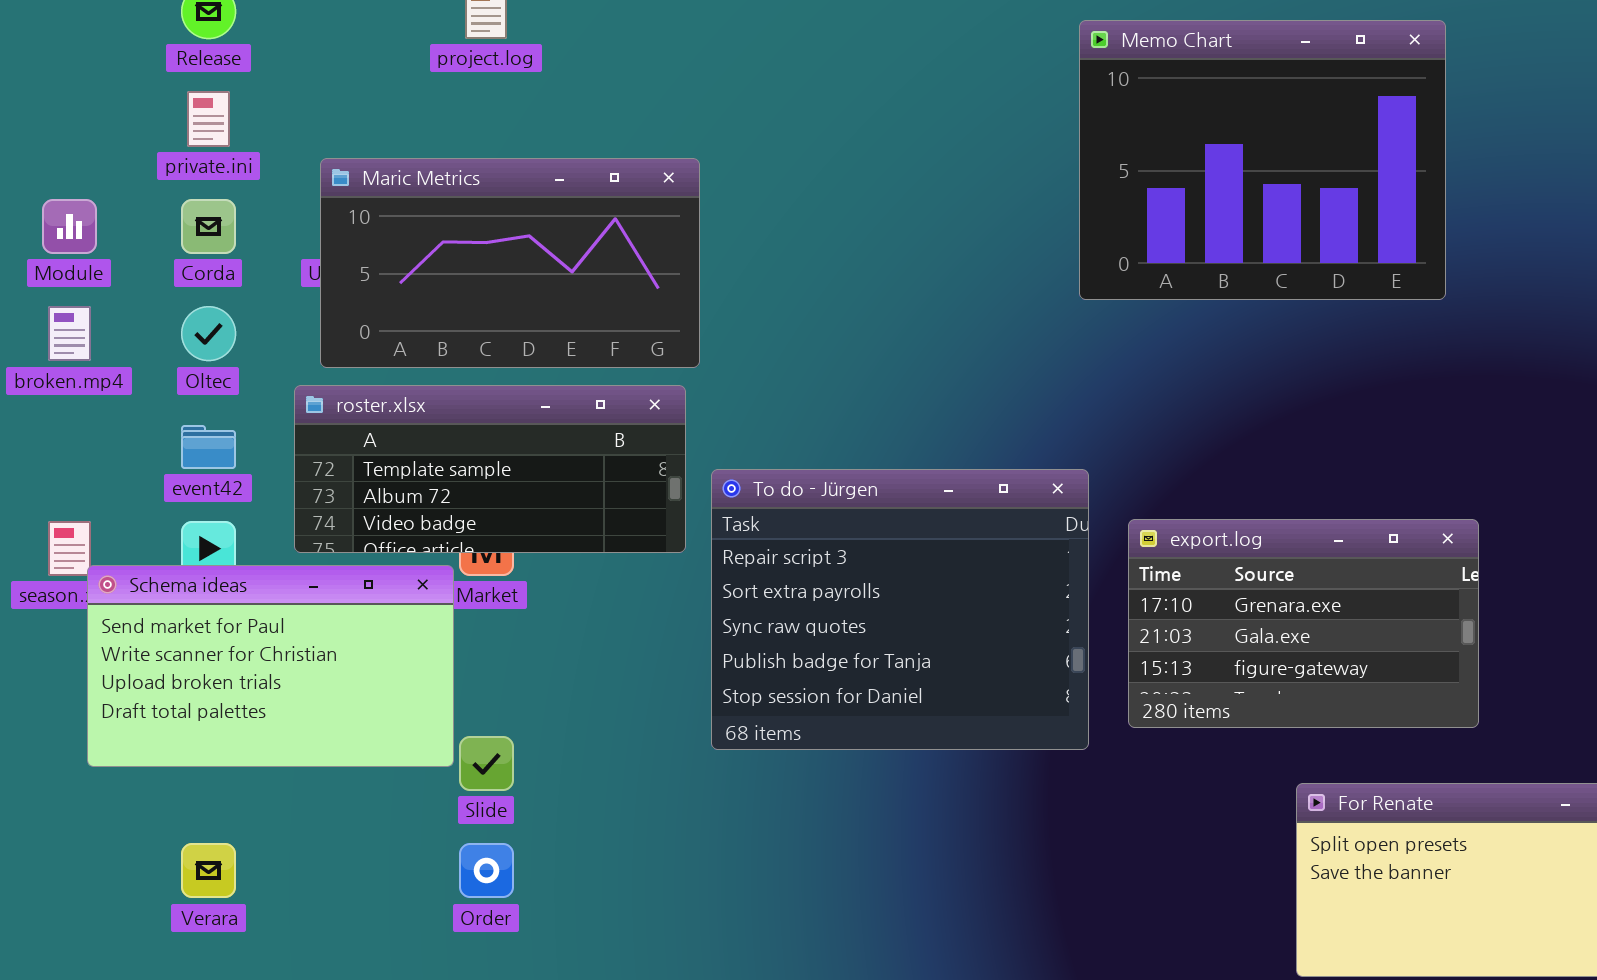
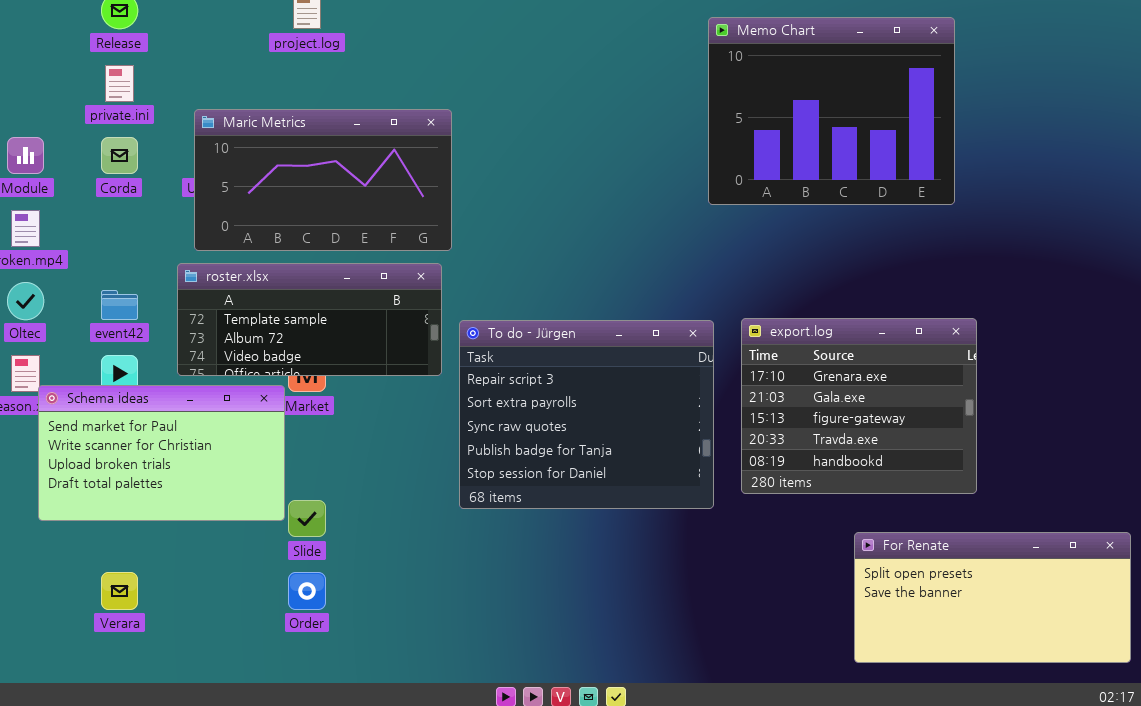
Oltec: [181,306,236,361] -> [7,282,44,320], moved
export.log: [1128,519,1479,728] -> [741,318,977,494], resized

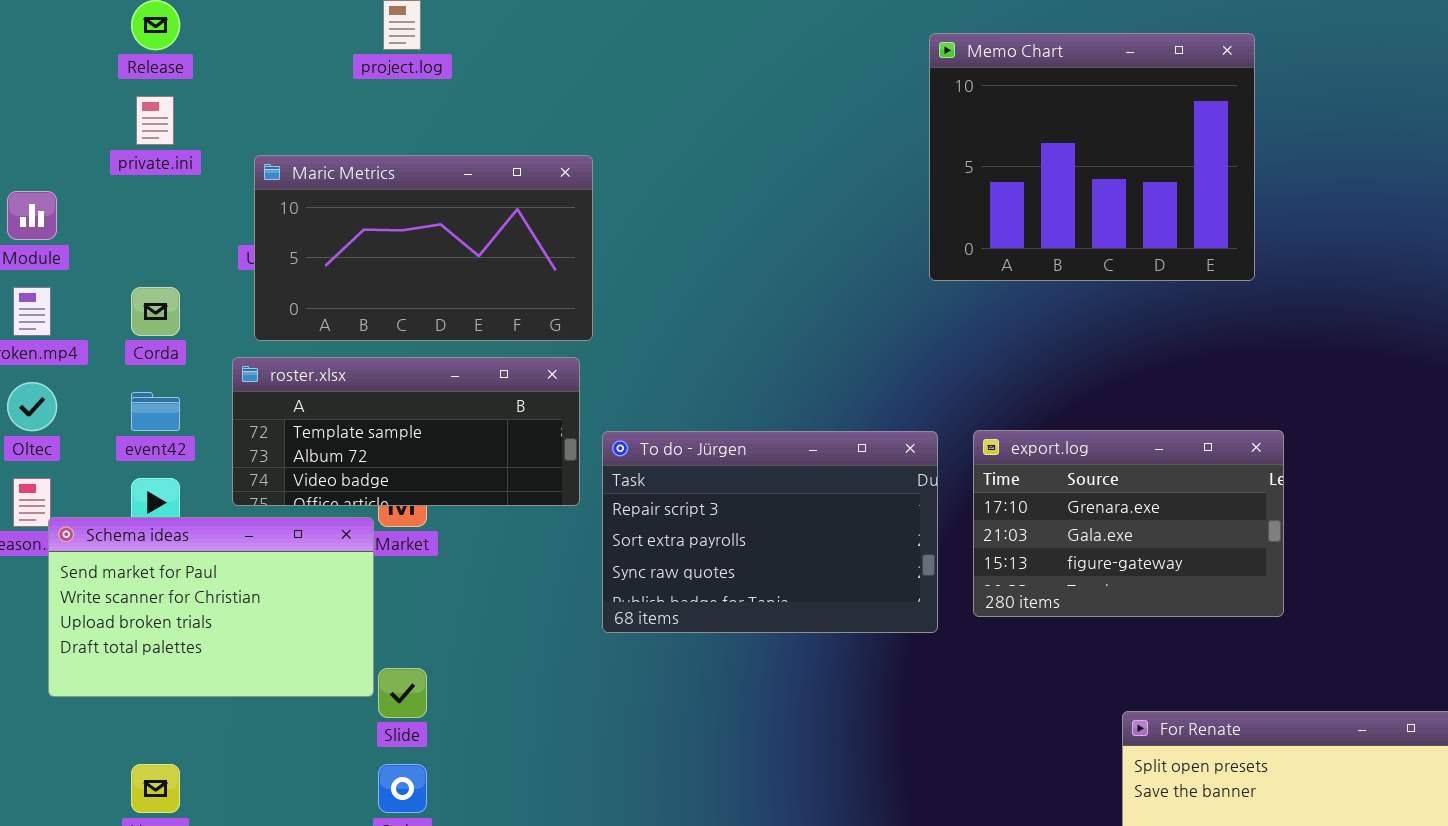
Corda: [101,137,138,174] -> [131,287,180,336], moved
export.log: [741,318,977,494] -> [973,430,1284,617], resized
To do - Jürgen: [459,320,714,509] -> [602,431,938,633], resized

